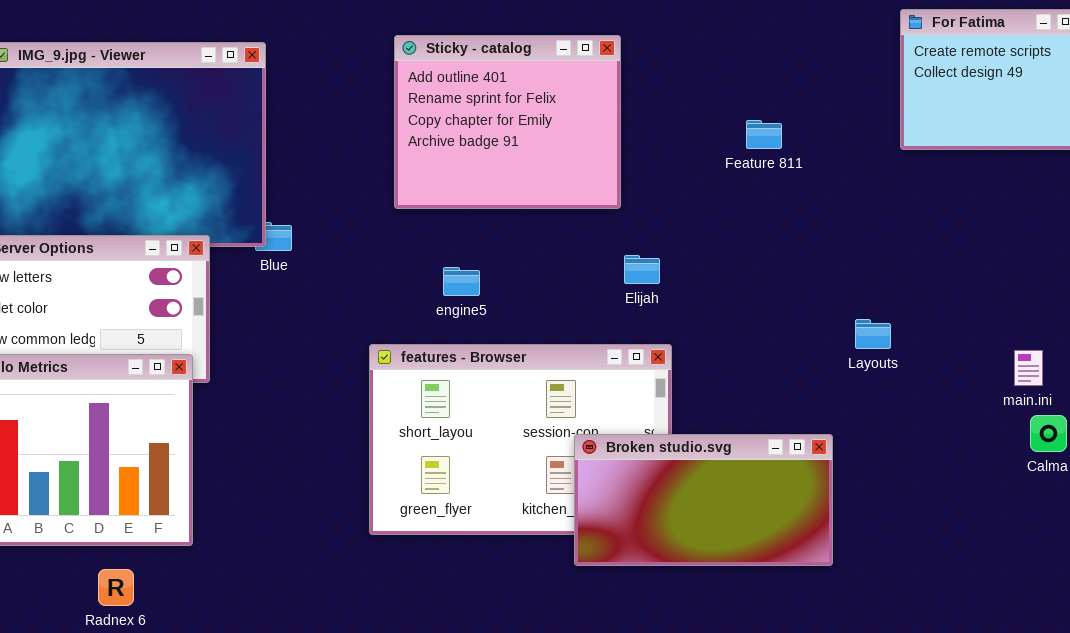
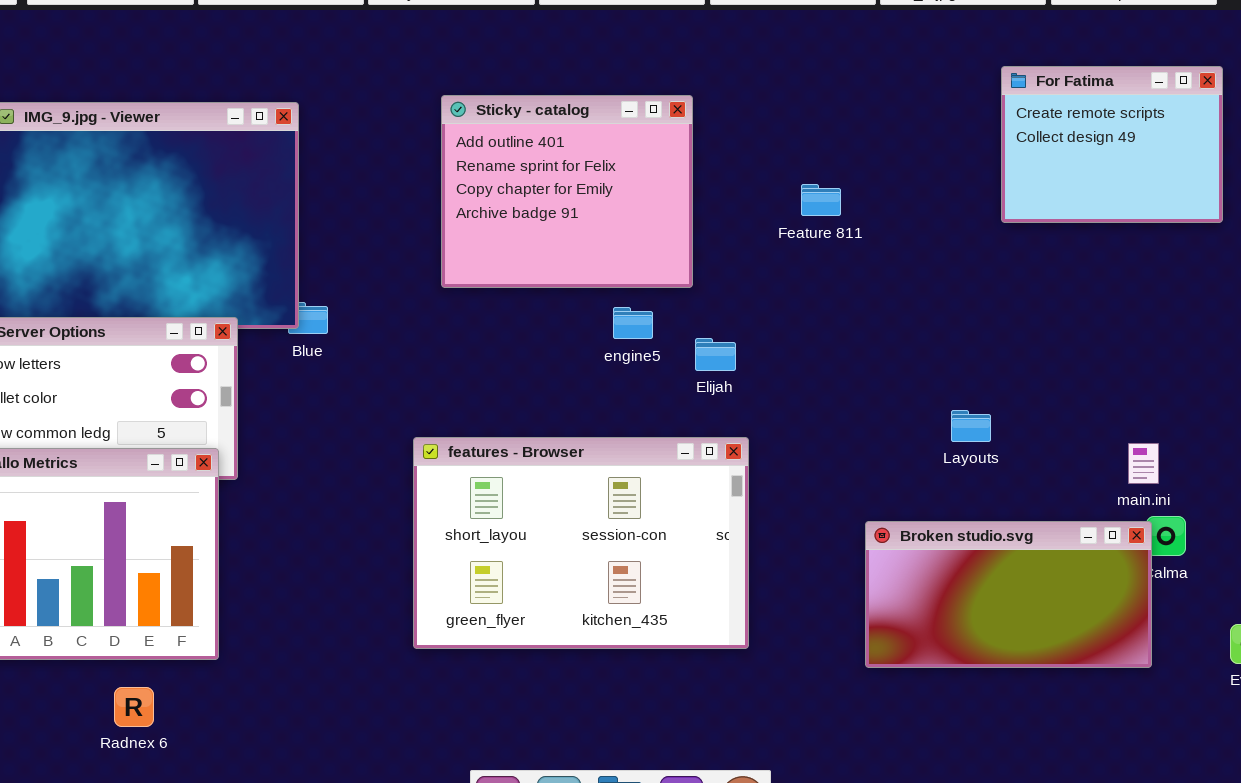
Feature 811: [746,120,782,149] -> [801,184,841,216], moved
engine5: [443,267,480,296] -> [613,307,653,339], moved
Broken studio.svg: [574,434,833,566] -> [865,521,1152,668], moved

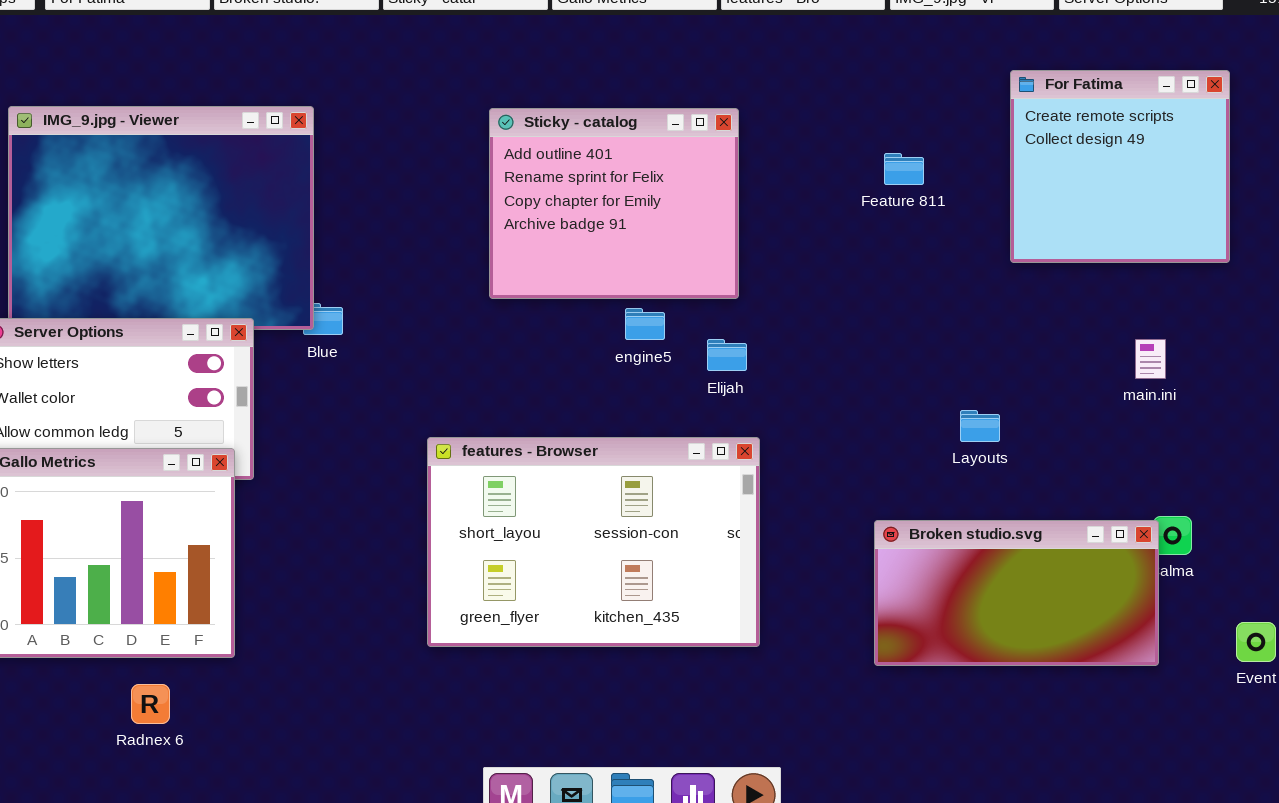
For Fatima: [1001,66,1223,223] -> [1010,70,1230,263], resized
Sticky - catalog: [441,95,693,288] -> [489,108,739,299], moved
Feature 811: [801,184,841,216] -> [884,153,924,185], moved
main.ini: [1128,443,1159,484] -> [1135,339,1166,379], moved

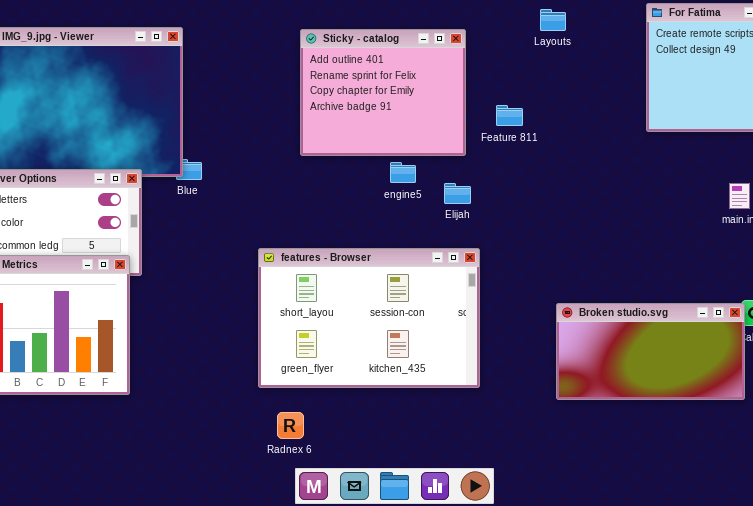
Feature 811: [884,153,924,185] -> [496,105,523,126], moved
Layouts: [960,410,1000,442] -> [540,9,566,31], moved
Radnex 6: [131,684,170,724] -> [277,412,304,439], moved

